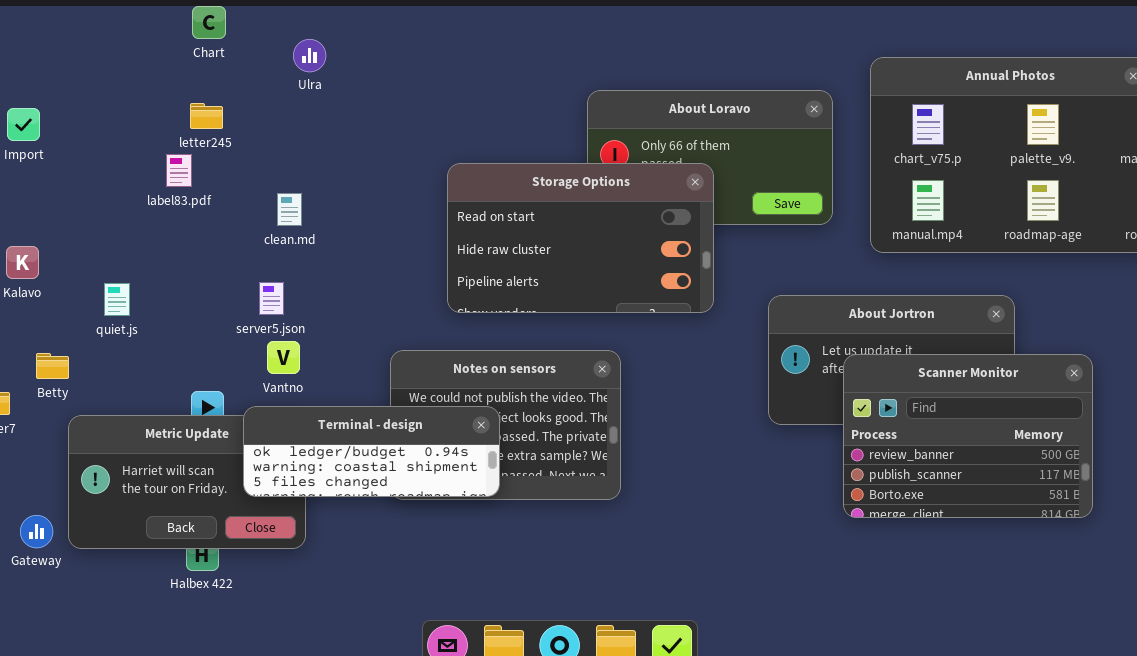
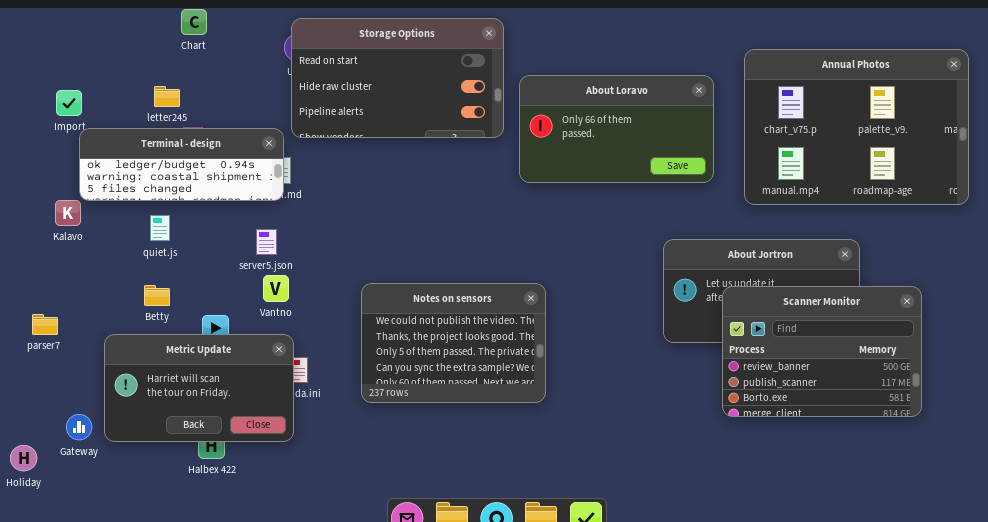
Chart: [192,6,226,39] -> [181,9,207,35], moved
letter245: [190,103,223,129] -> [154,86,180,107], moved
Storage Options: [447,163,714,313] -> [291,18,504,138], moved
quiet.js: [104,283,130,316] -> [150,215,170,241], moved
Betty: [36,353,69,379] -> [144,285,170,306], moved
Terminal - design: [243,406,500,497] -> [79,128,284,201], moved

